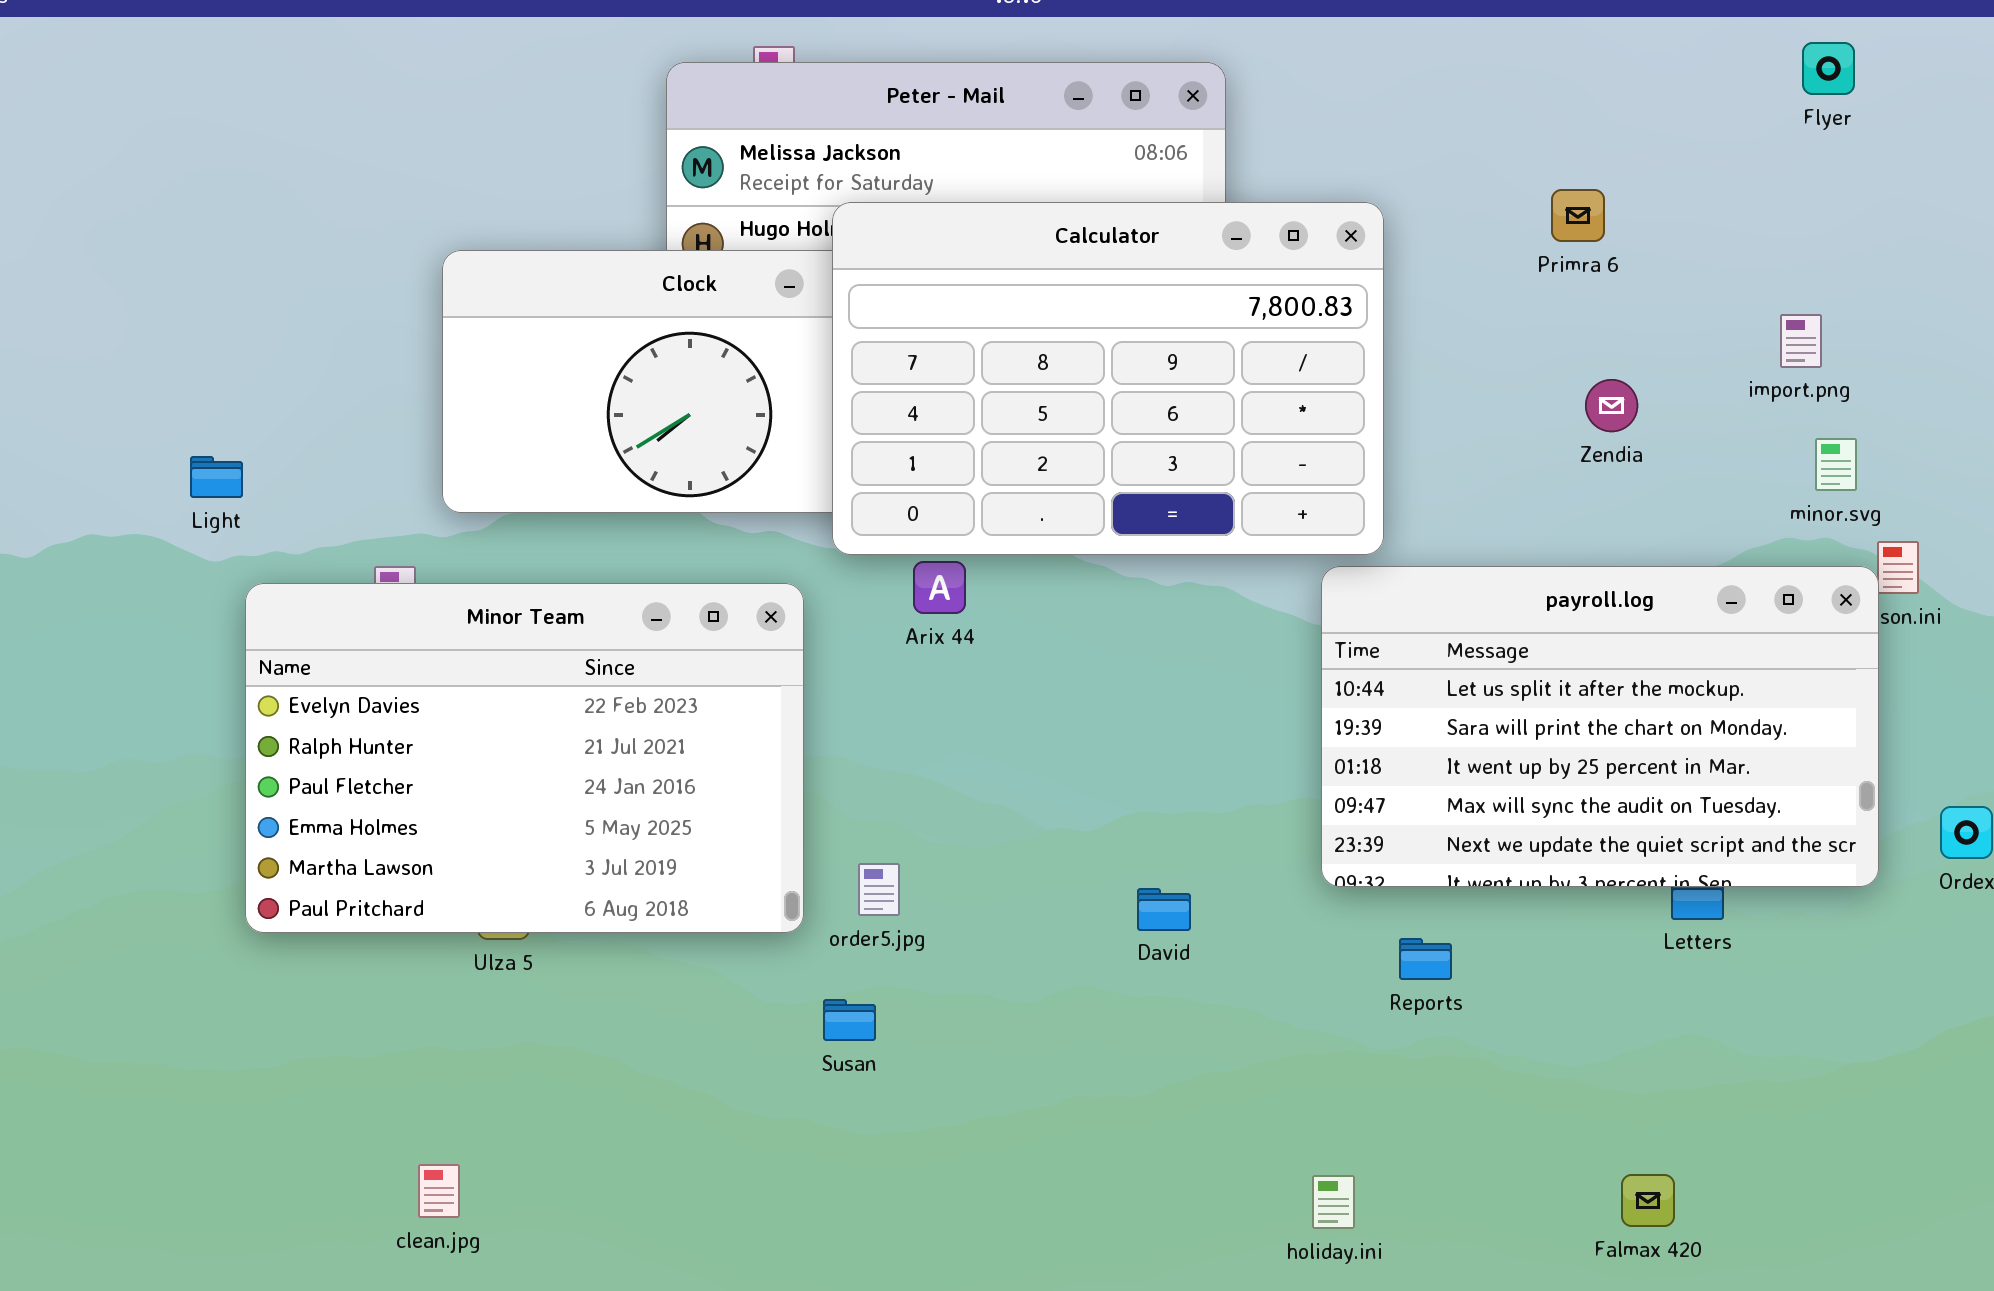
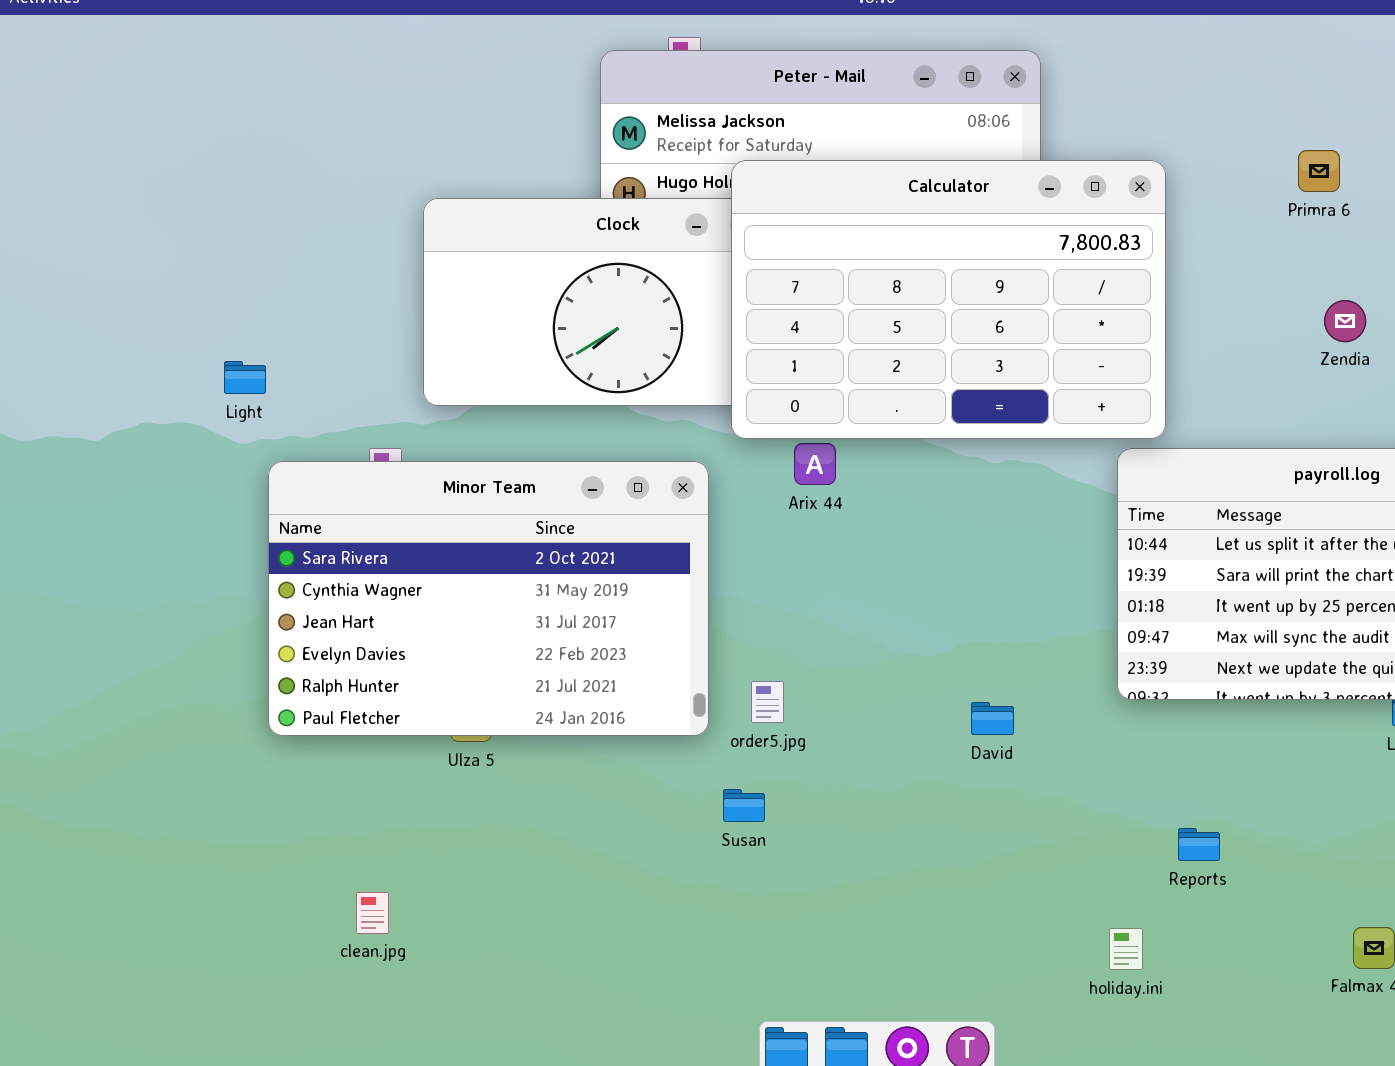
Minor Team: [245,583,804,933] -> [268,461,709,736], scrolled up 3 rows
Reports: [1399,938,1452,980] -> [1178,828,1220,861], moved
clean.jpg: [418,1164,460,1218] -> [356,892,389,934], moved

